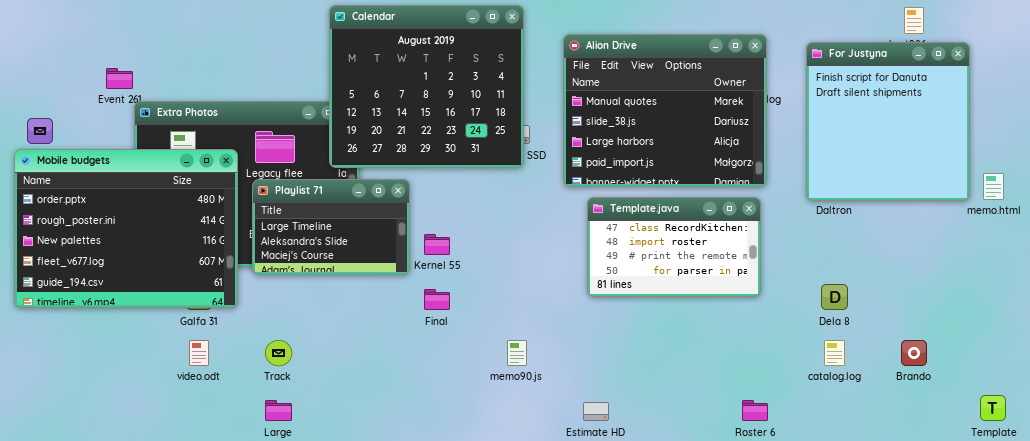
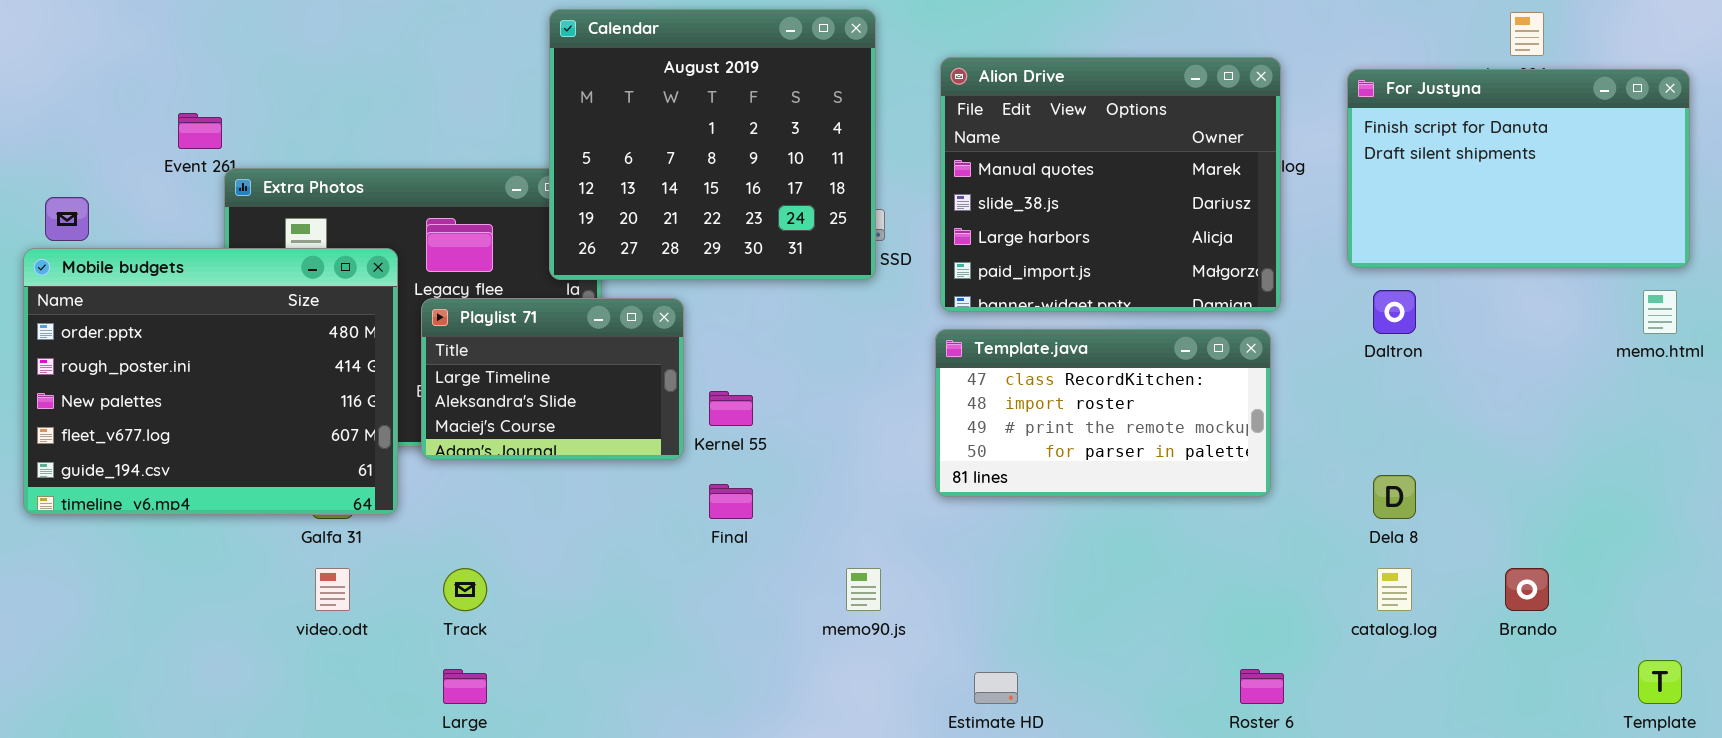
For Justyna: [806,42,970,201] -> [1347,69,1690,268], resized
Template.java: [587,197,761,297] -> [935,329,1271,497], resized

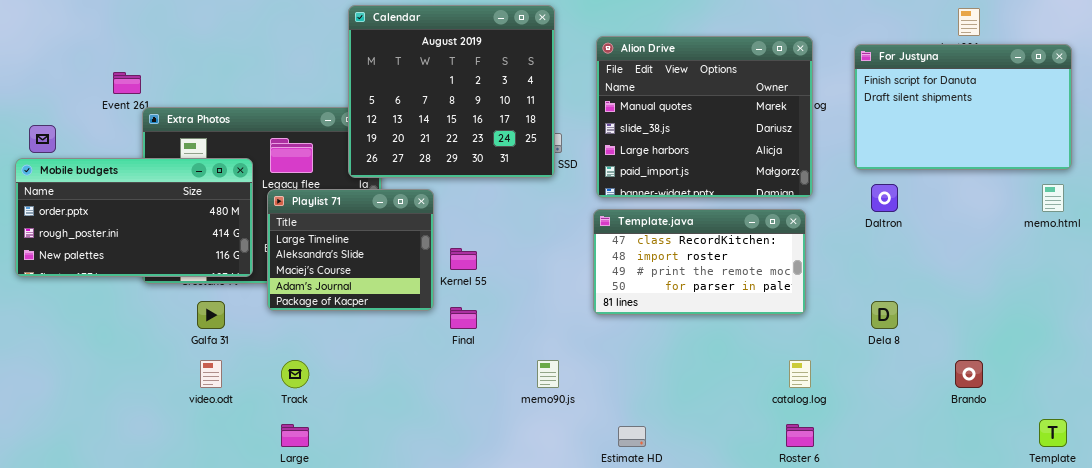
Mobile budgets: [23,248,398,515] -> [15,158,253,277], resized
Playlist 71: [421,298,684,460] -> [267,189,434,311], resized
catalog.log: [1377,568,1412,611] -> [789,360,811,388], moved

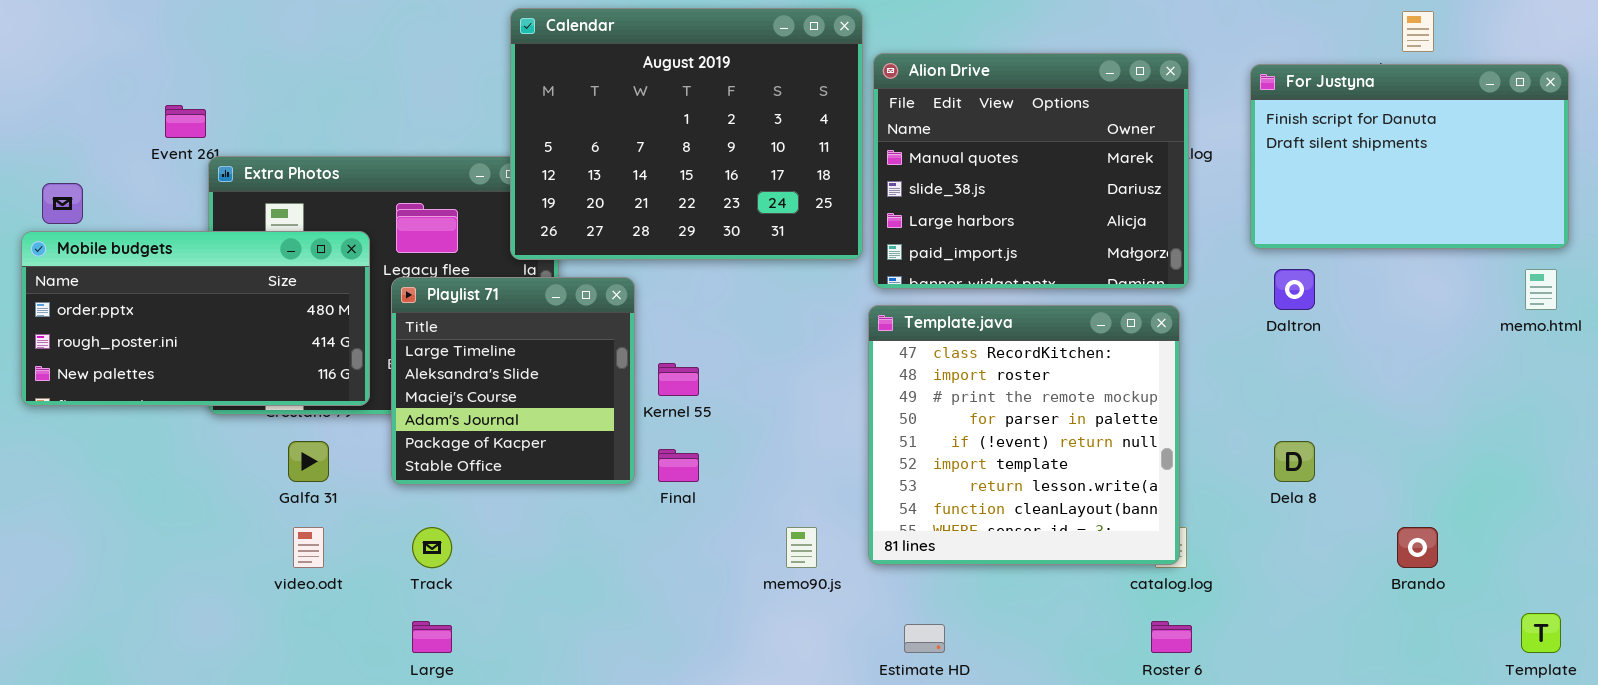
Calendar: [348,5,555,178] -> [510,8,863,260], resized
Playlist 71: [267,189,434,311] -> [391,277,635,485], resized
Template.java: [593,209,806,315] -> [868,305,1180,565], resized

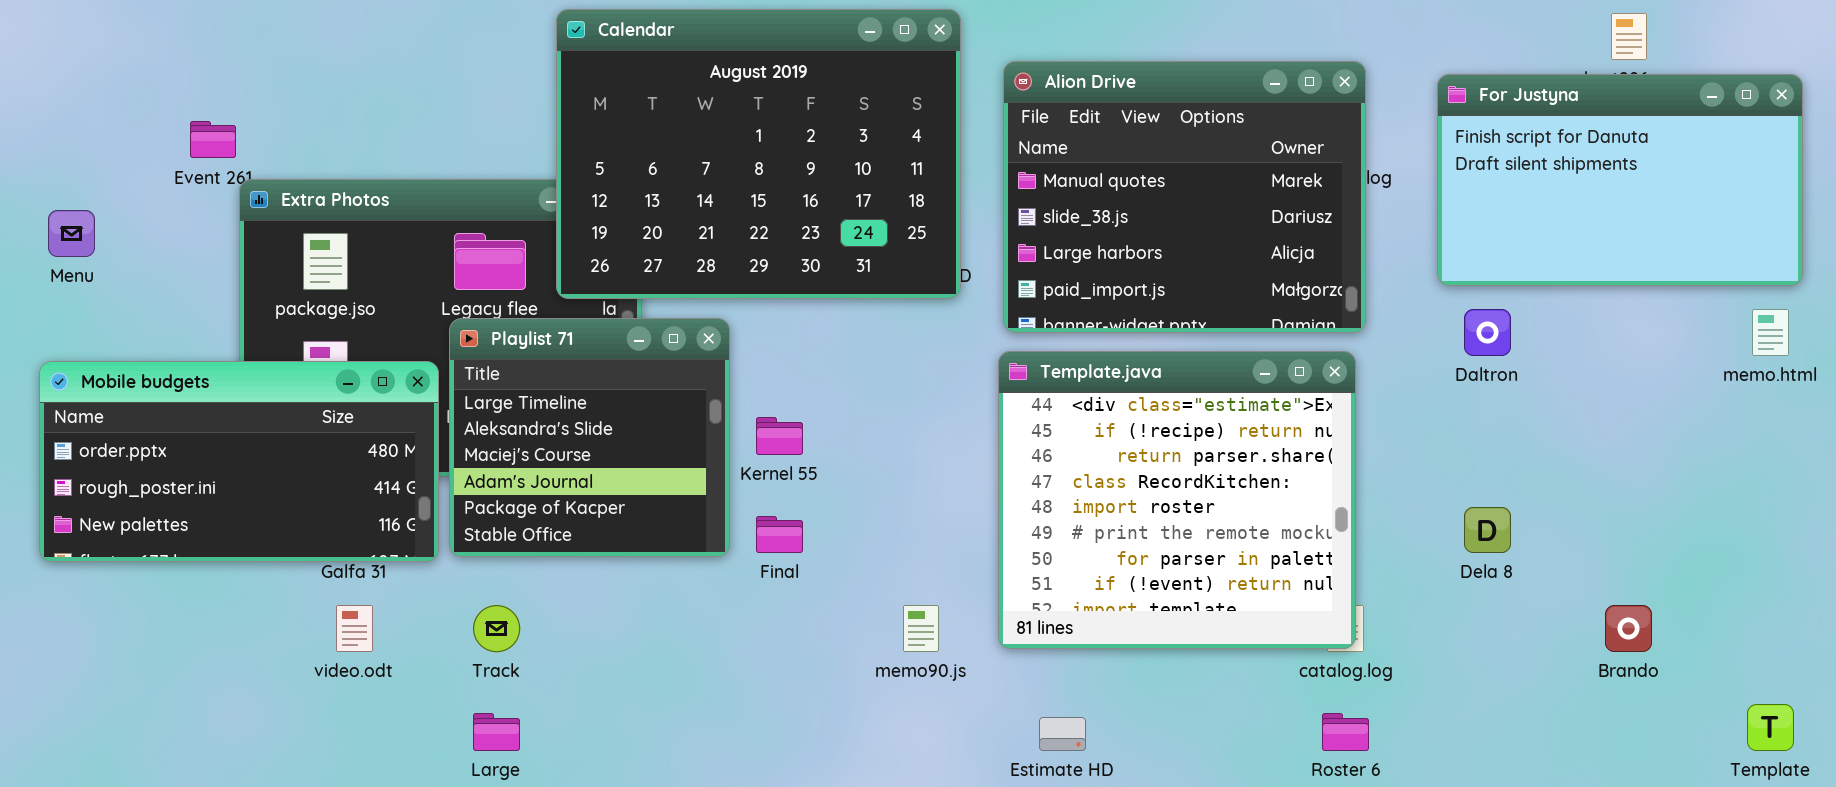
Calendar: [510,8,863,260] -> [556,9,961,299], moved
Mobile budgets: [21,231,370,406] -> [39,361,439,562], moved
Template.java: [868,305,1180,565] -> [998,351,1356,649], scrolled up 3 rows

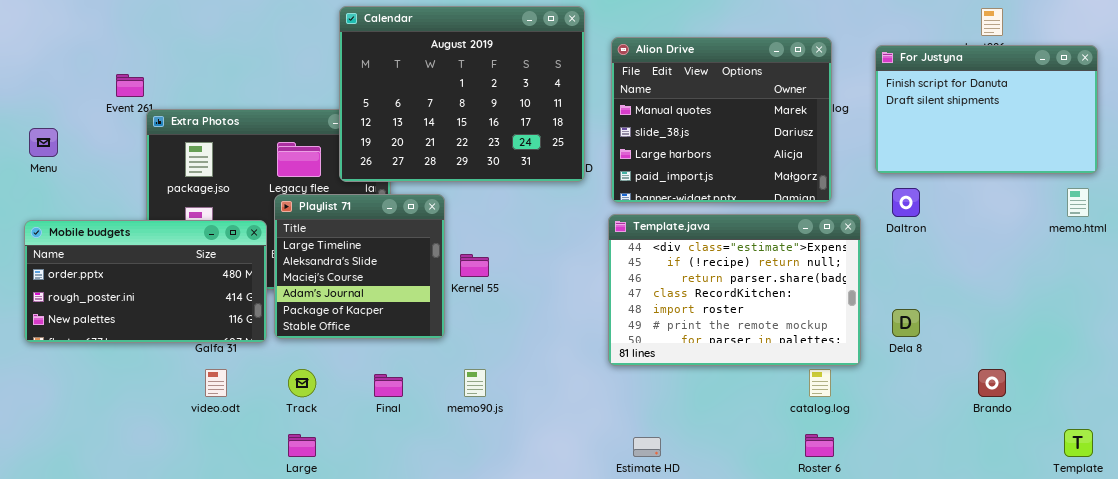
Template.java: [998,351,1356,649] -> [608,214,861,366], resized
Final: [756,516,803,553] -> [374,374,403,397], moved
memo90.js: [903,605,939,652] -> [464,369,486,397], moved

